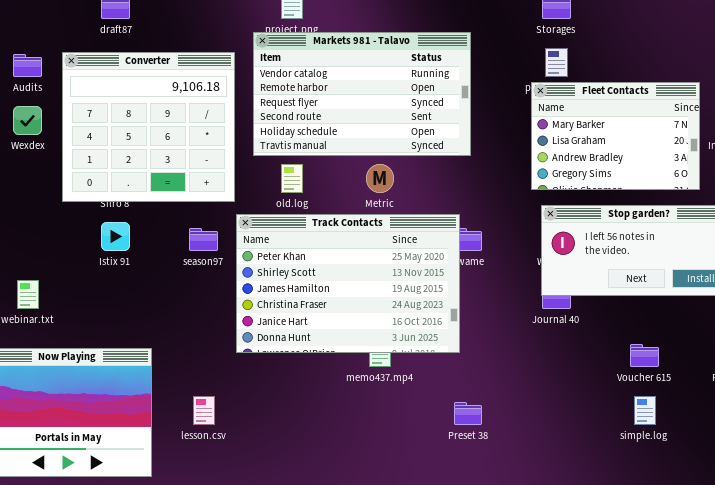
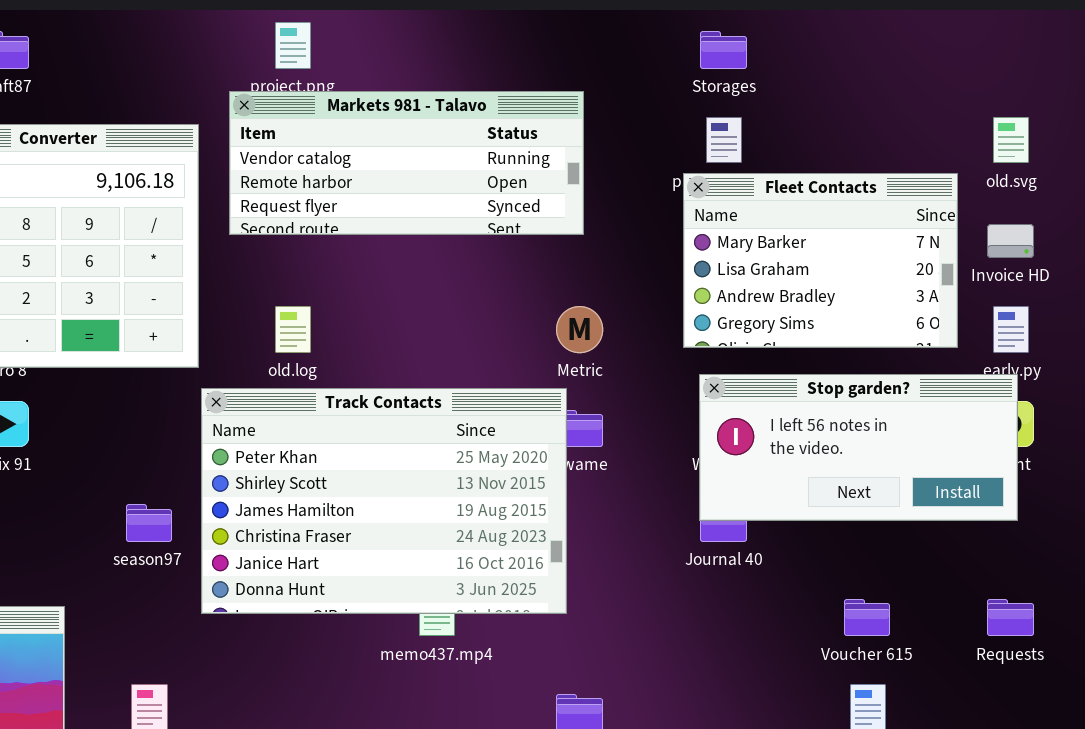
Markets 981 - Talavo: [253,32,471,156] -> [229,91,584,235], resized
Metric: [366,164,394,193] -> [556,306,603,353], moved
season97: [189,228,218,251] -> [126,504,172,542], moved

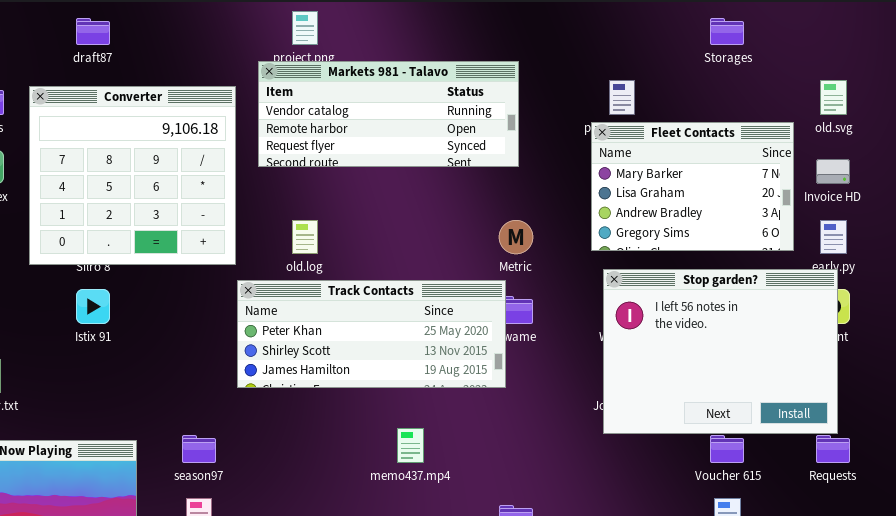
Storages: [700,31,747,69] -> [710,18,744,45], moved
Stop garden?: [699,374,1018,521] -> [603,269,838,434], resized
Track Contacts: [201,388,567,614] -> [237,280,506,388], resized
season97: [126,504,172,542] -> [182,435,216,463], moved

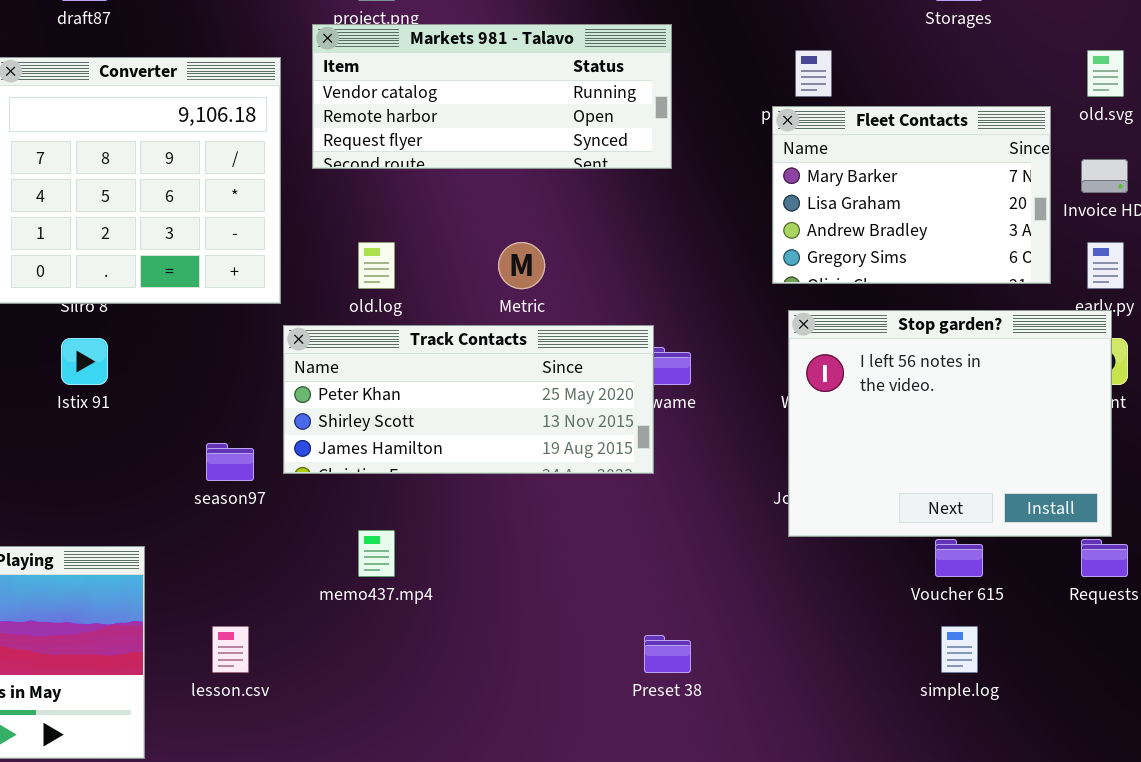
Metric: [499,220,533,254] -> [498,242,545,289], moved
memo437.mp4: [397,428,424,463] -> [358,530,395,577], moved
season97: [182,435,216,463] -> [206,443,254,481], moved

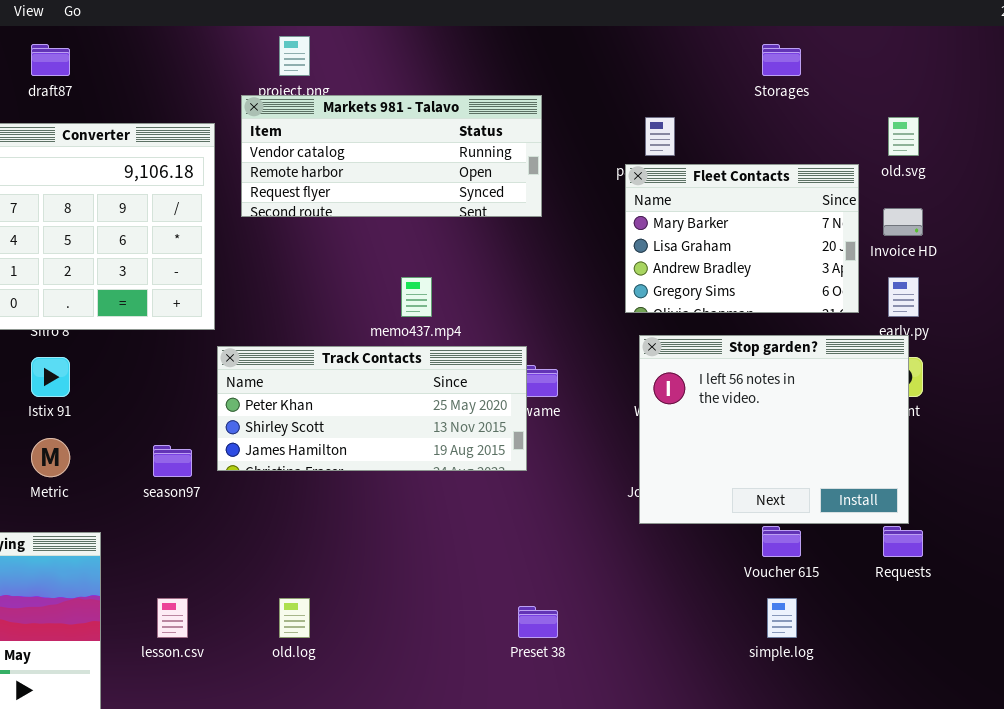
old.log: [358,242,395,289] -> [279,598,310,638], moved
Metric: [498,242,545,289] -> [31,438,70,477], moved
memo437.mp4: [358,530,395,577] -> [401,277,432,317], moved

